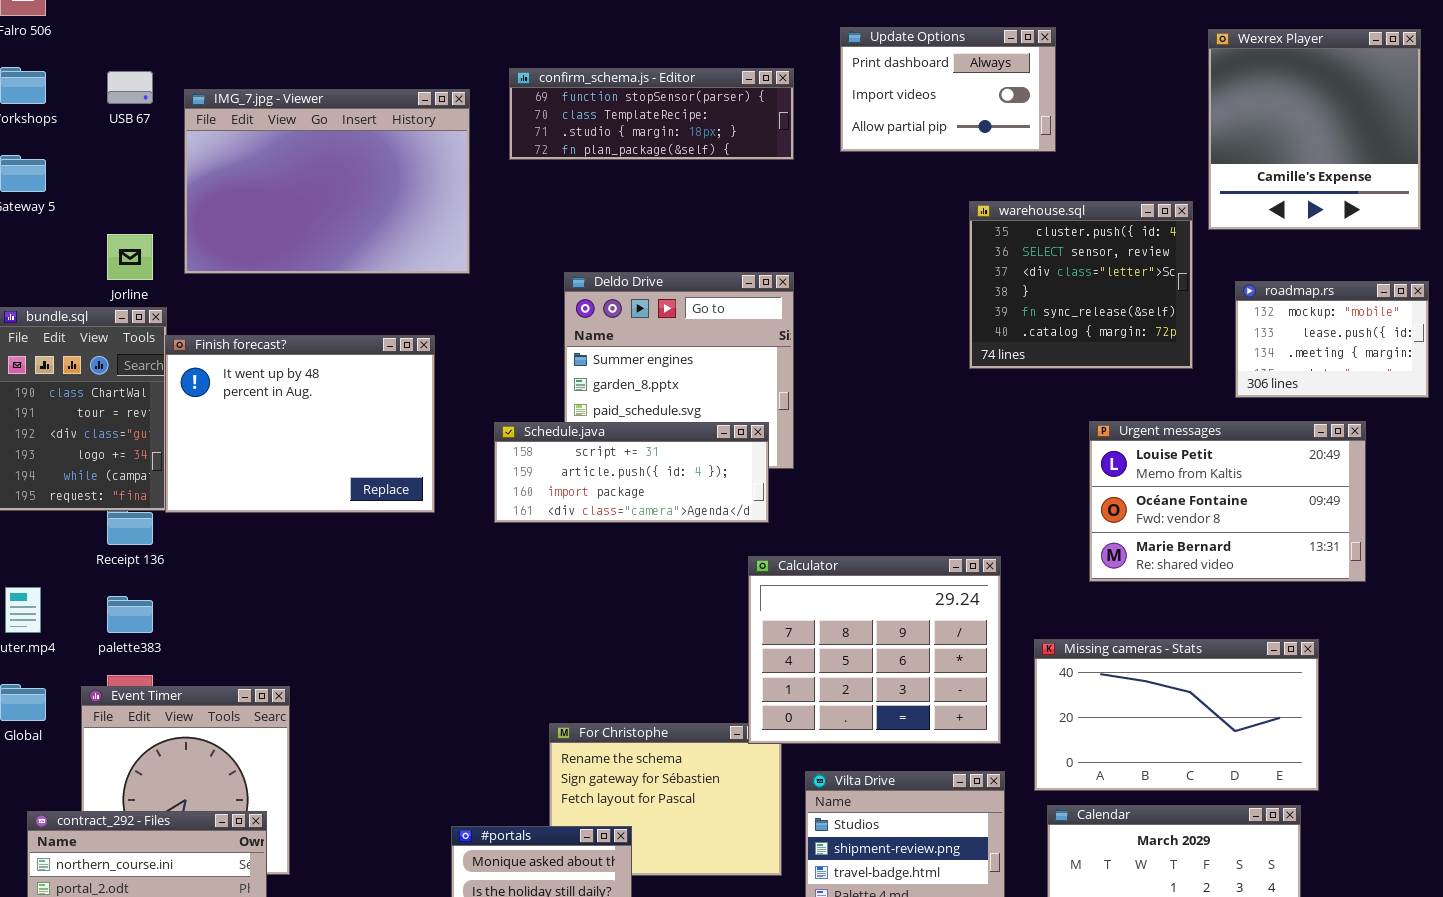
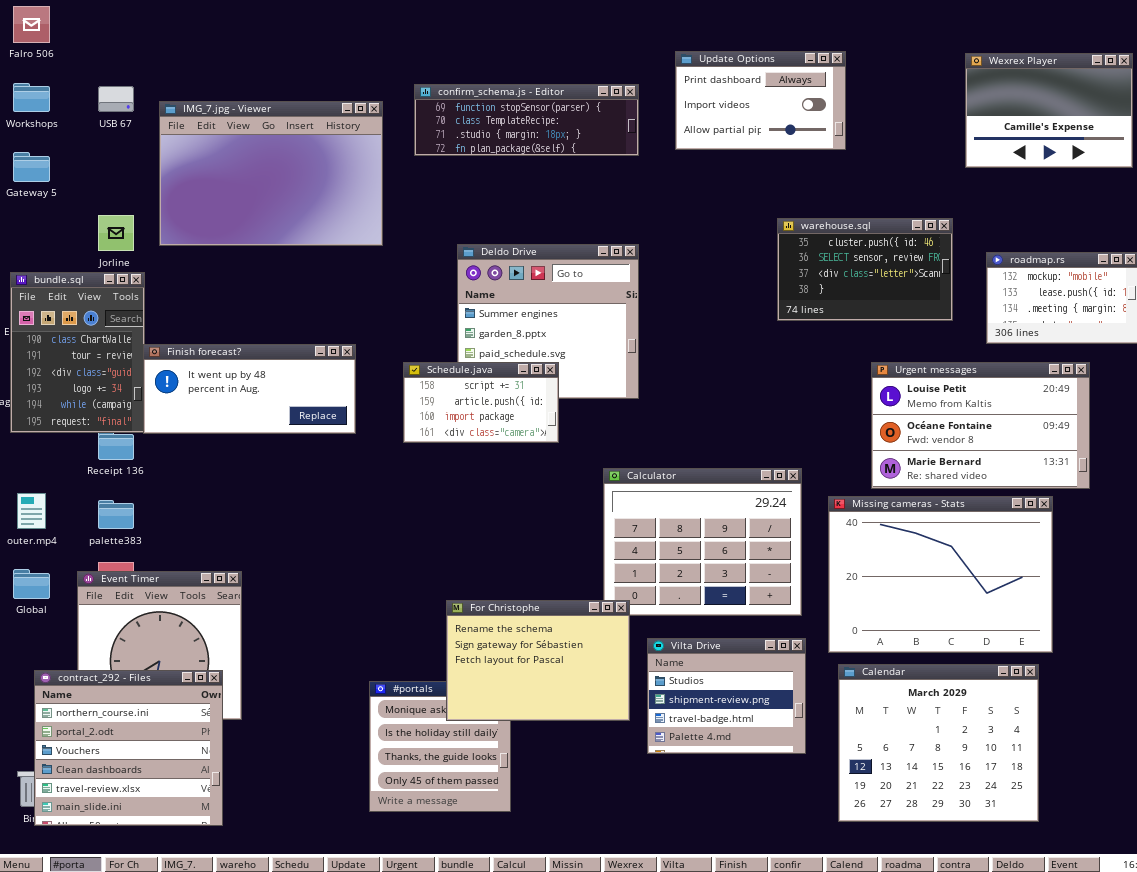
Wexrex Player: [1208,29,1421,230] -> [965,53,1133,168], resized
warehouse.sql: [969,201,1193,369] -> [777,218,953,321], resized
Finish forecast?: [165,335,435,513] -> [143,344,356,434], resized
Schedule.java: [494,422,769,523] -> [403,362,559,443], resized
Missing cameras - Stats: [1034,639,1319,791] -> [828,496,1053,653], resized
For Christophe: [549,723,782,876] -> [446,600,630,721], raised

